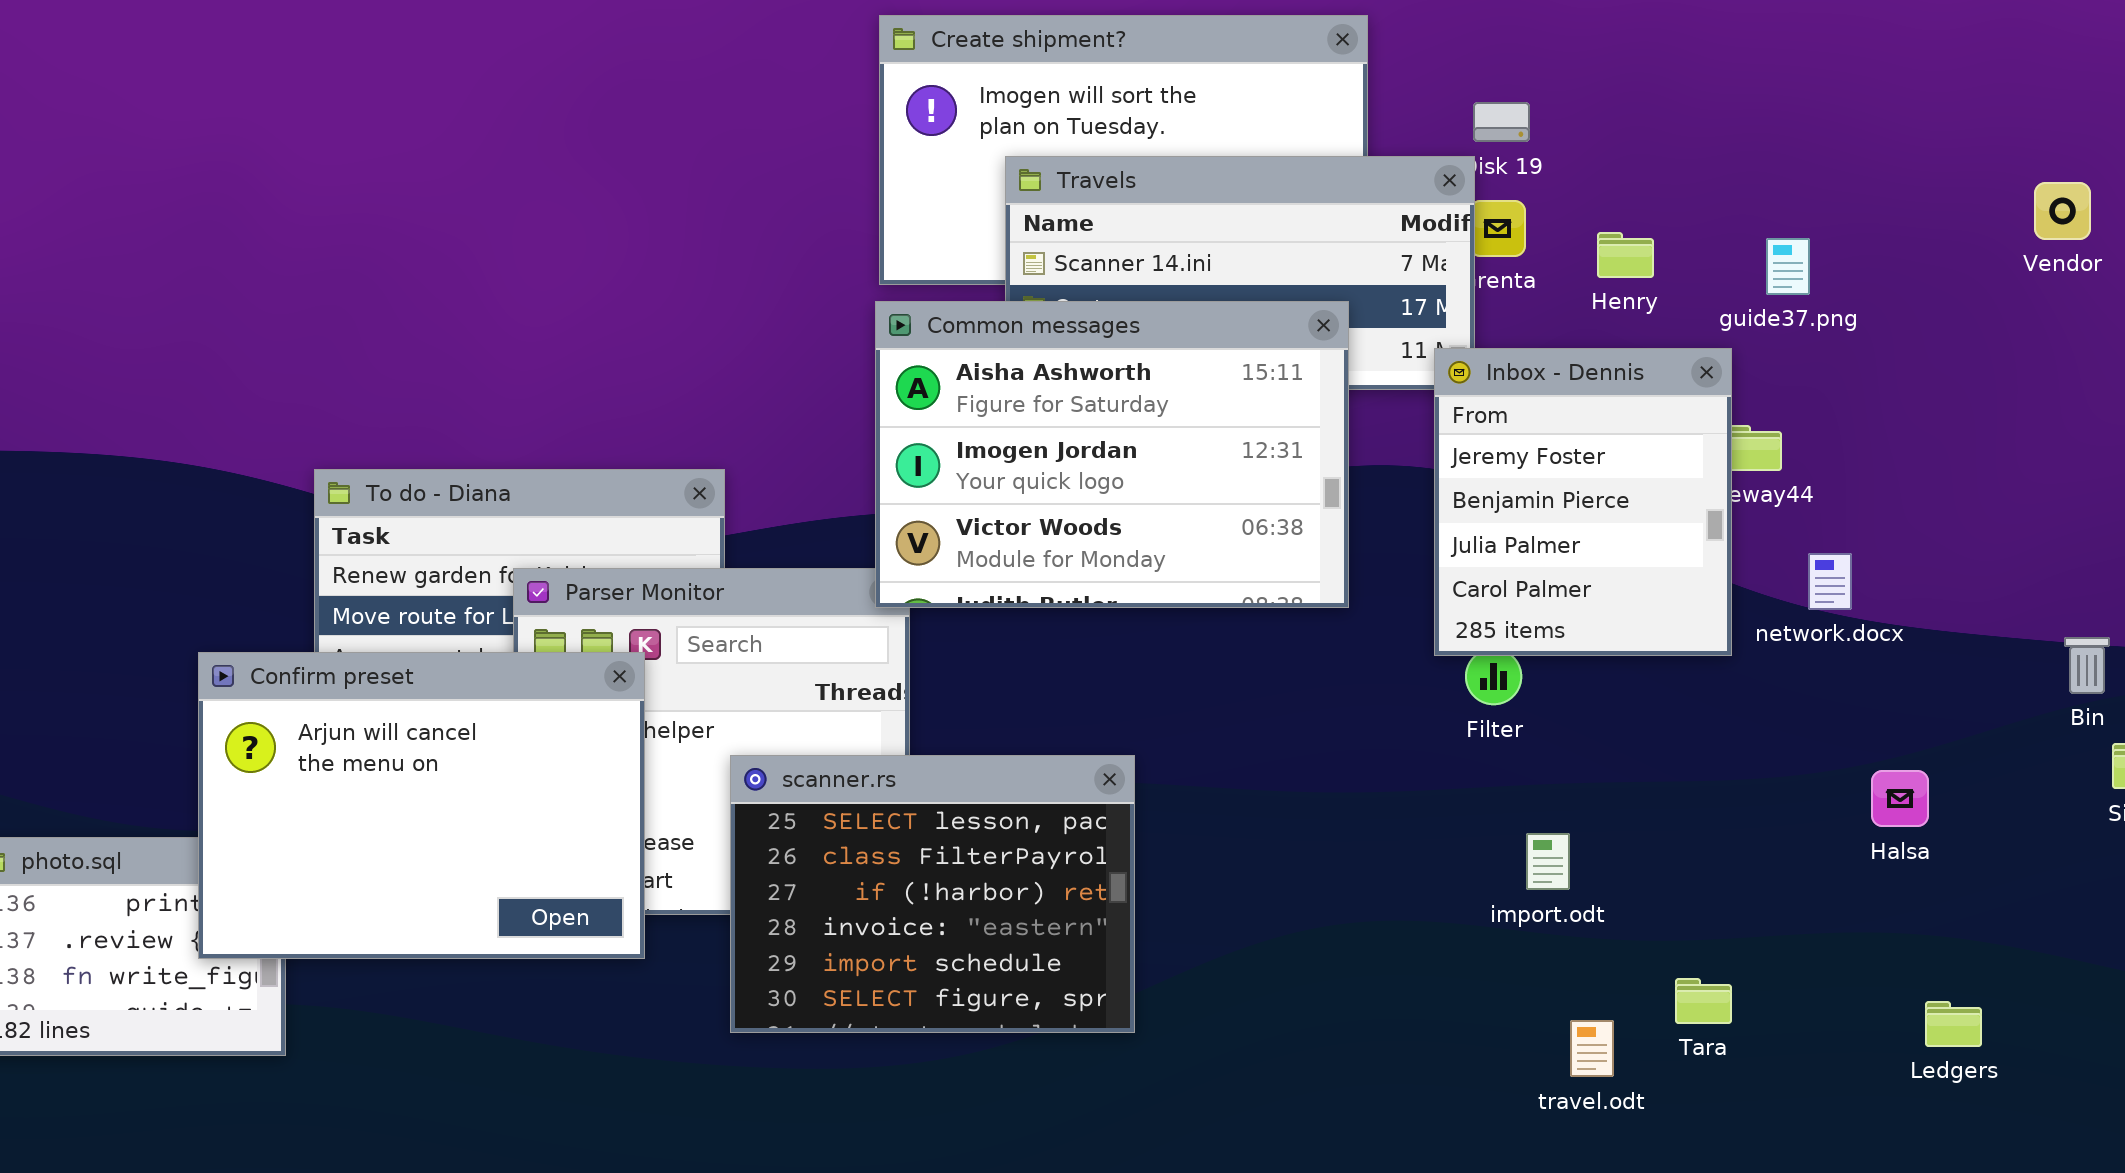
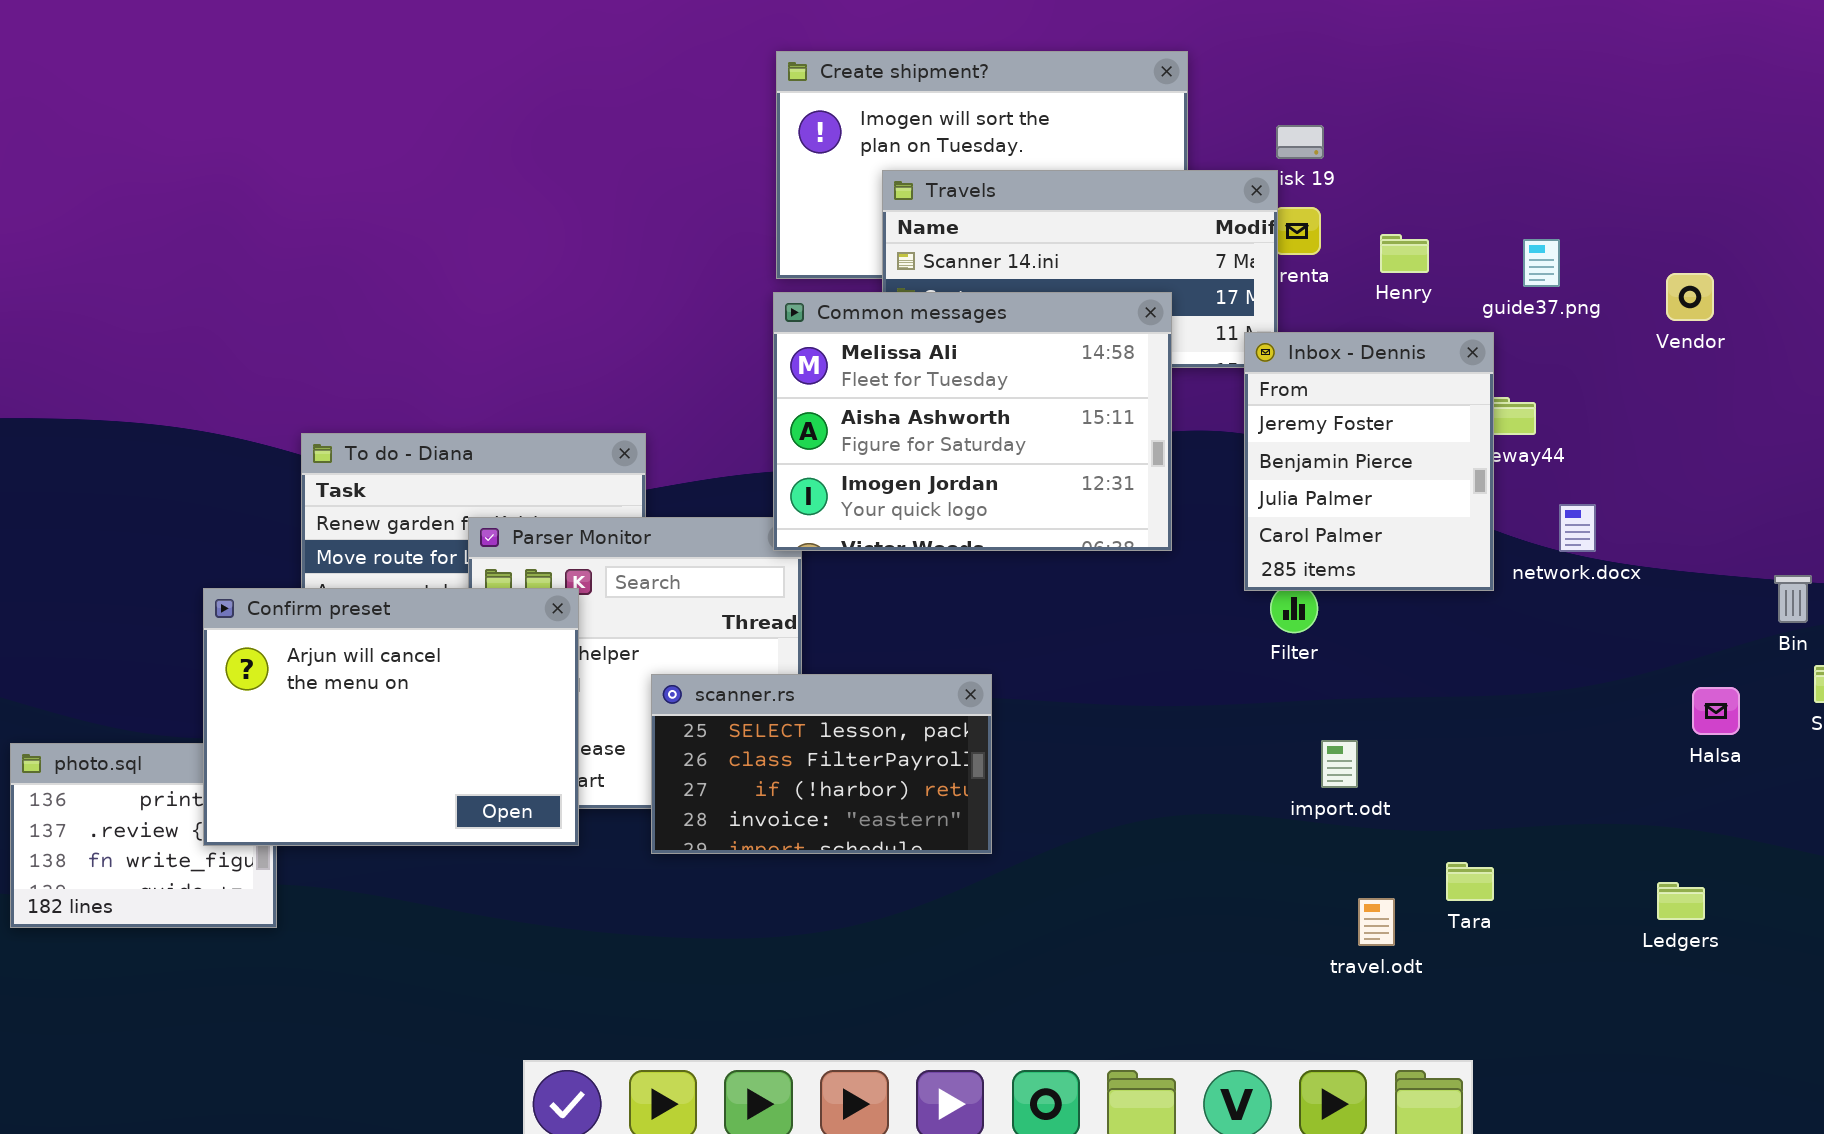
Vendor: [2034,182,2091,240] -> [1666,273,1714,321], moved
Common messages: [875,301,1349,608] -> [773,292,1172,551], scrolled up 1 row
scanner.rs: [730,755,1135,1033] -> [651,674,992,854], resized
Halsa: [1871,770,1929,827] -> [1692,687,1740,735], moved

